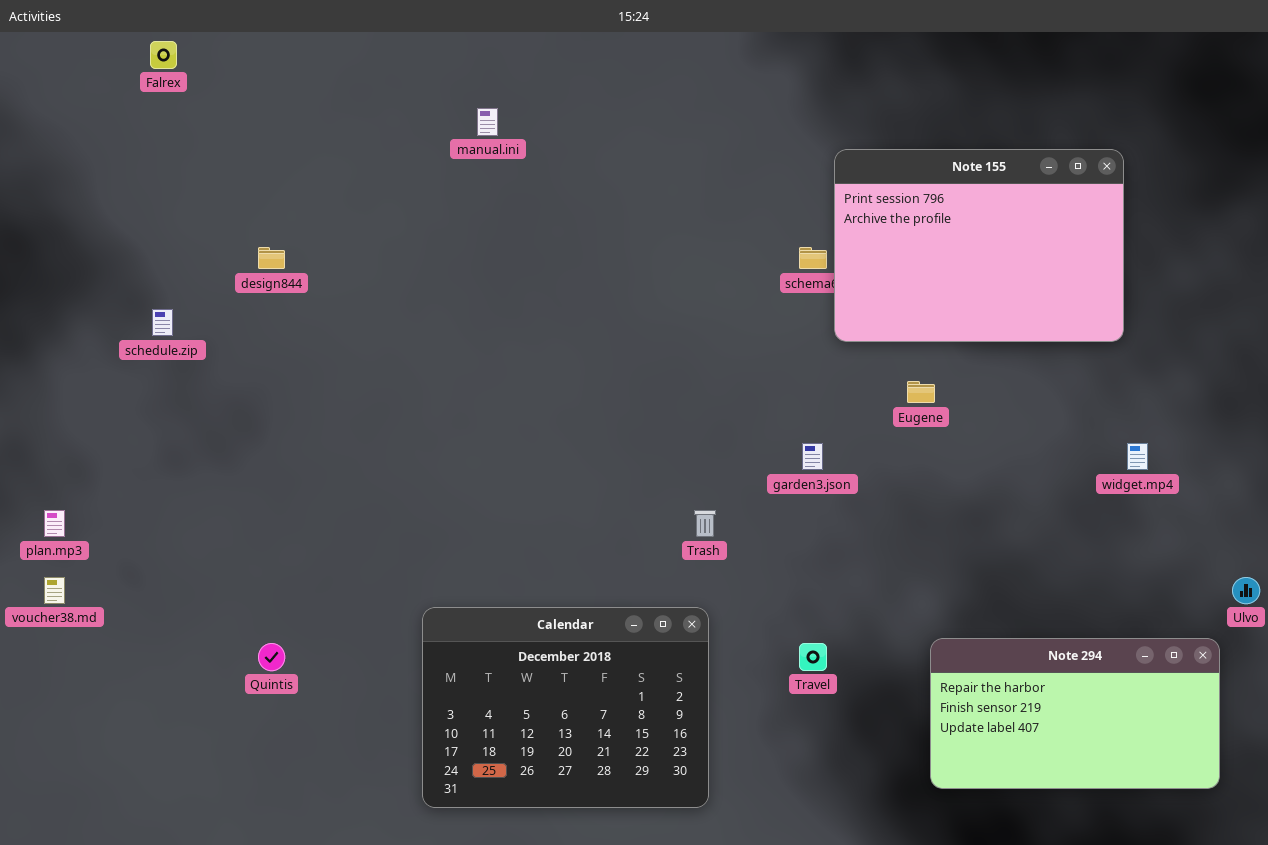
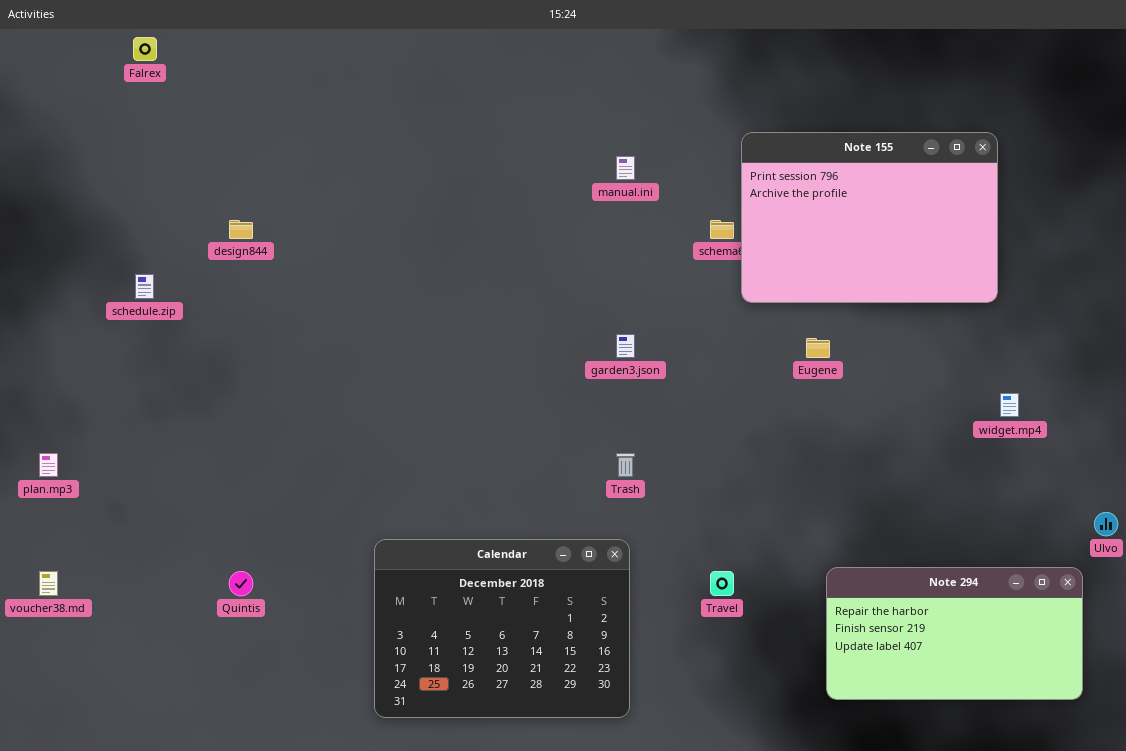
manual.ini: [477,108,498,136] -> [616,156,635,180], moved
garden3.json: [802,443,823,470] -> [616,334,635,358], moved
voucher38.md: [44,577,65,604] -> [39,571,58,596], moved

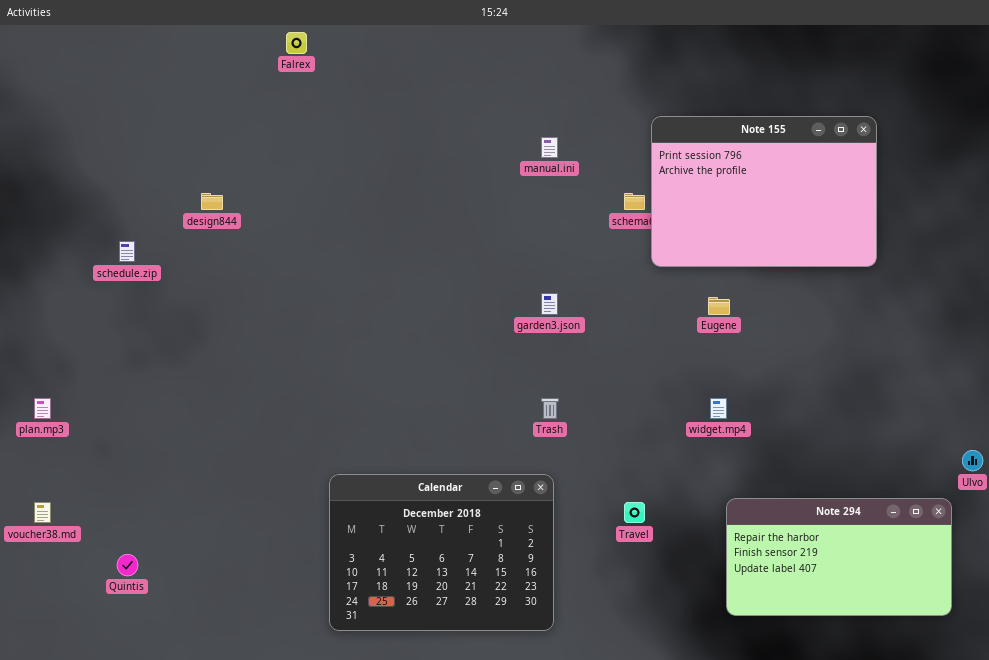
Falrex: [133,37,157,61] -> [286,32,307,54], moved
widget.mp4: [1000,393,1019,417] -> [710,398,727,419], moved
Quintis: [229,571,253,596] -> [117,554,138,576], moved

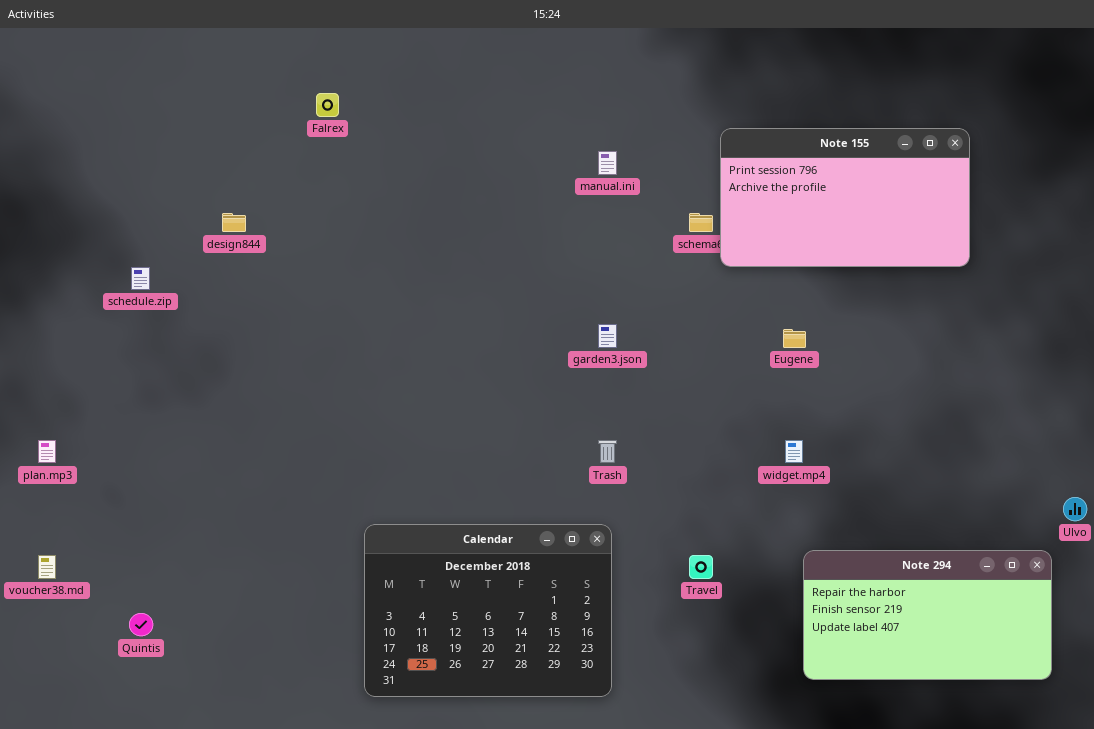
Falrex: [286,32,307,54] -> [316,93,339,117], moved
Note 155: [651,116,877,267] -> [720,128,970,267], resized

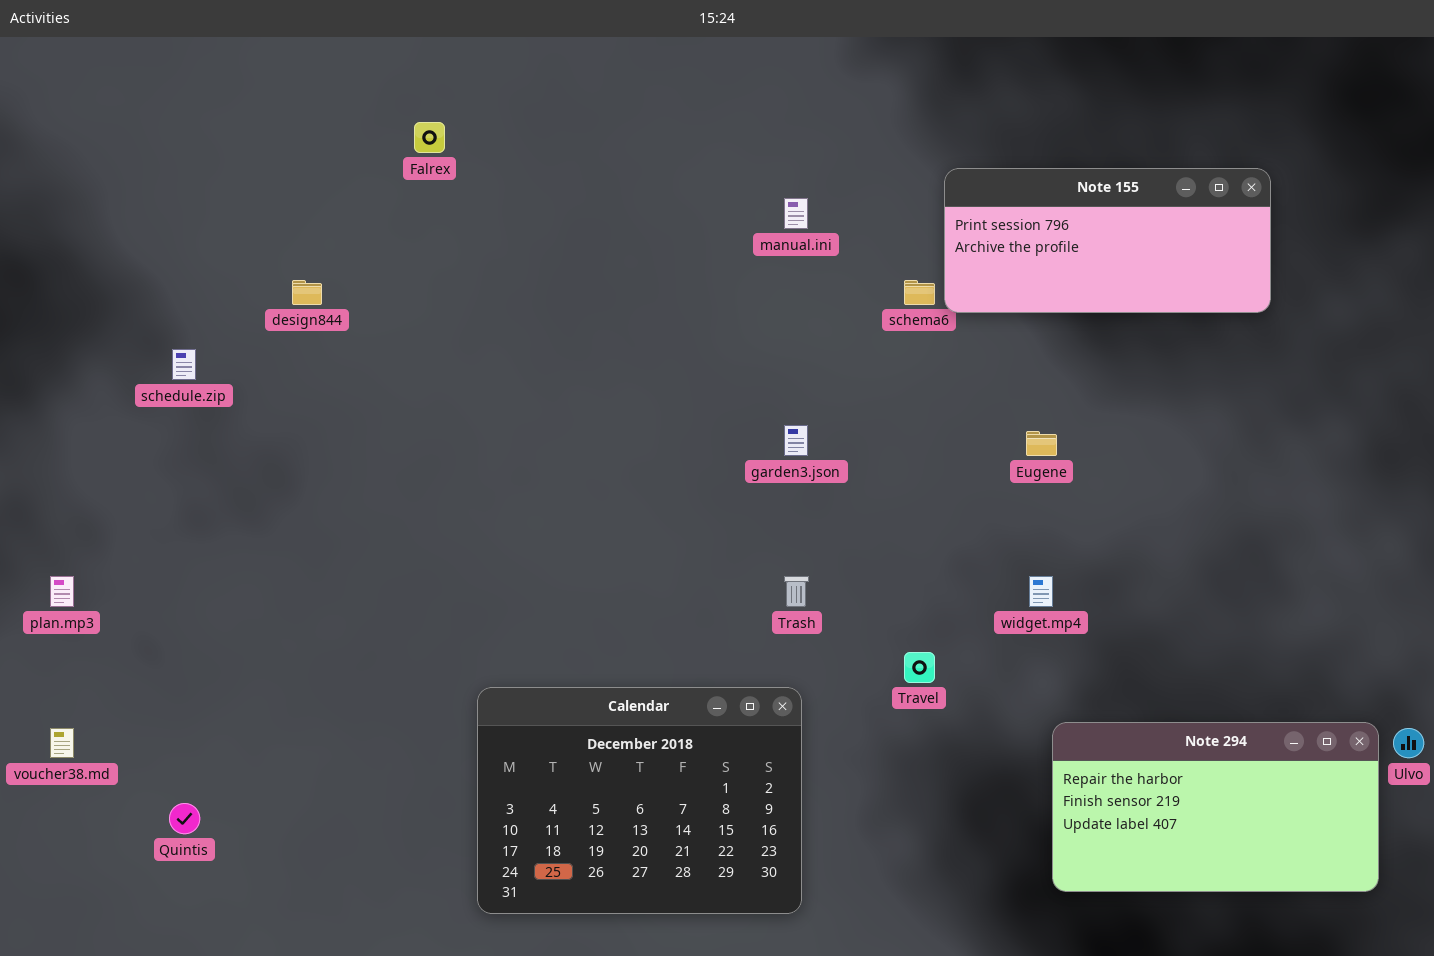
Note 155: [720,128,970,267] -> [944,168,1271,313], resized
Ulvo: [1063,497,1087,521] -> [1393,728,1424,758], moved
Travel: [689,555,713,579] -> [904,652,935,683], moved

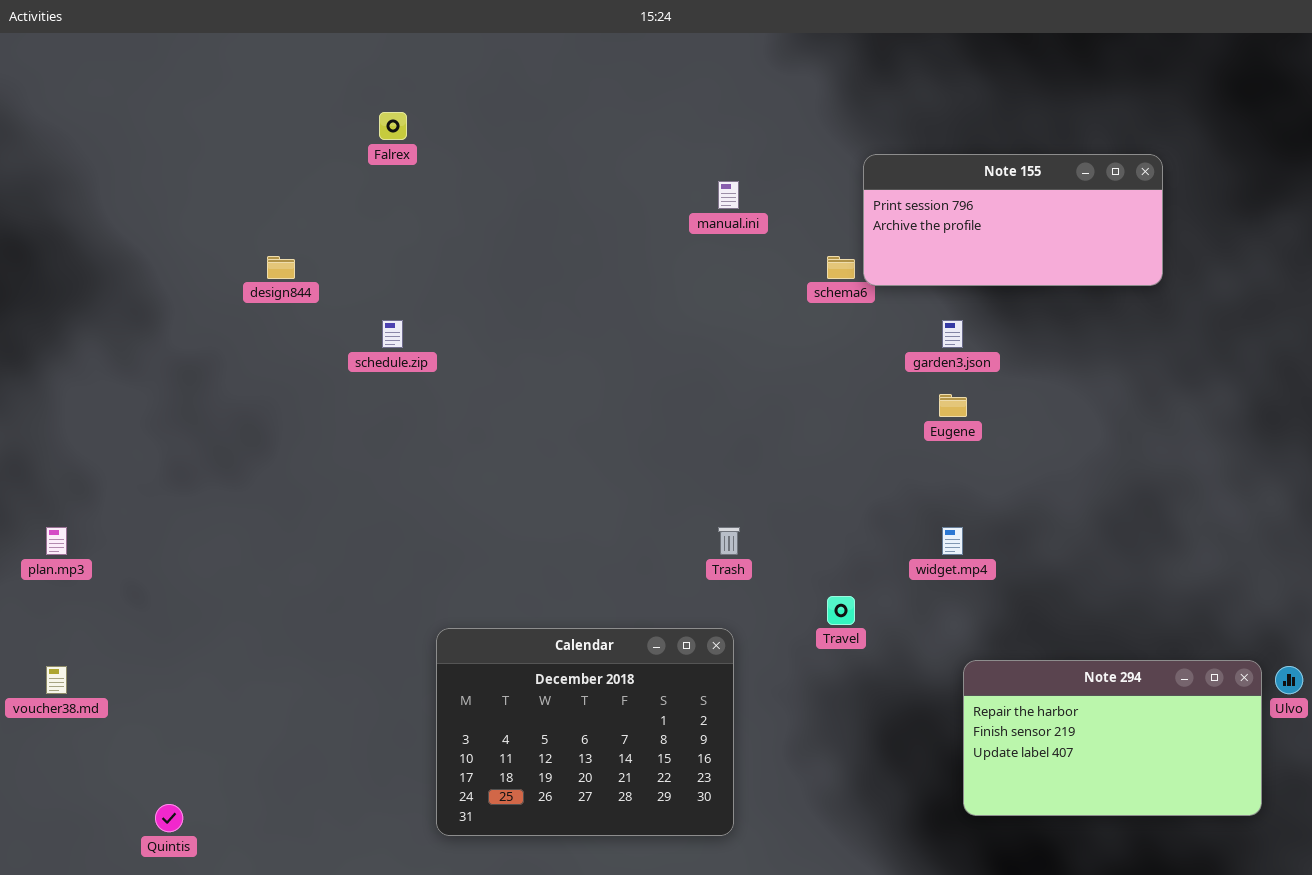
schedule.zip: [172,349,196,380] -> [382,320,403,348], moved
garden3.json: [784,425,808,456] -> [942,320,963,348], moved
Quintis: [169,803,200,834] -> [155,804,183,832], moved

